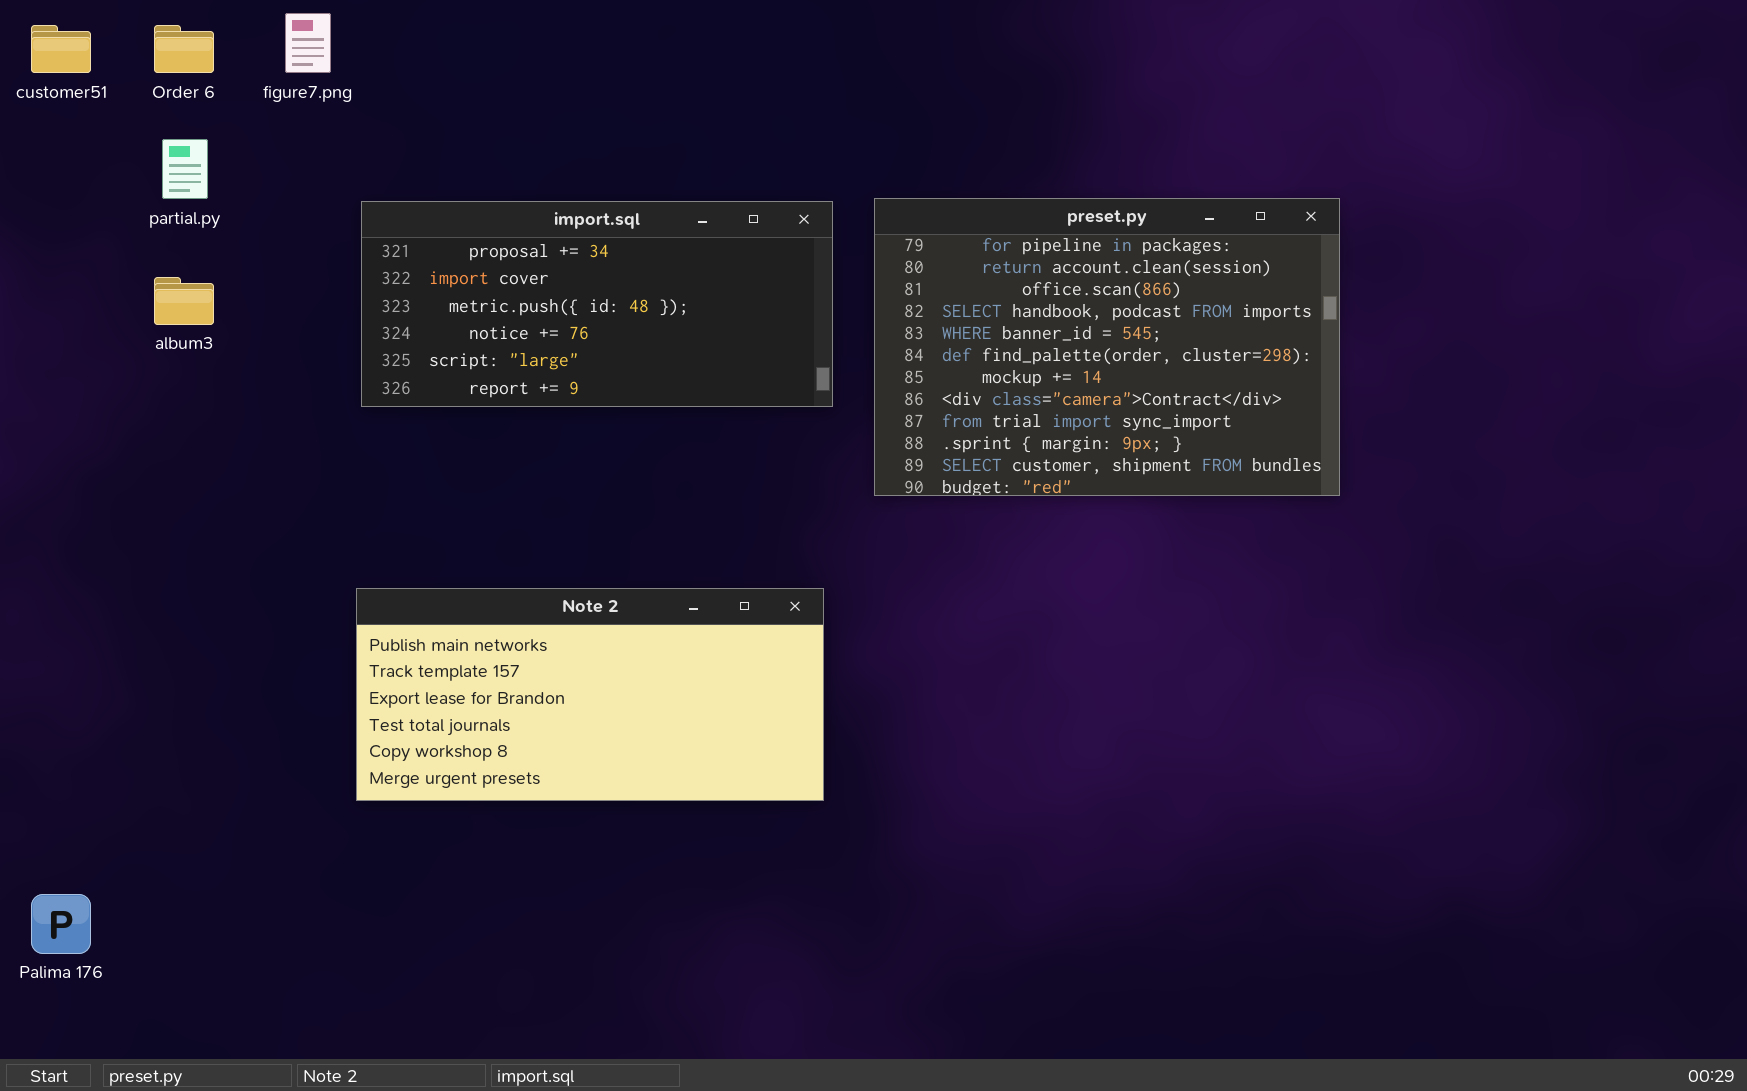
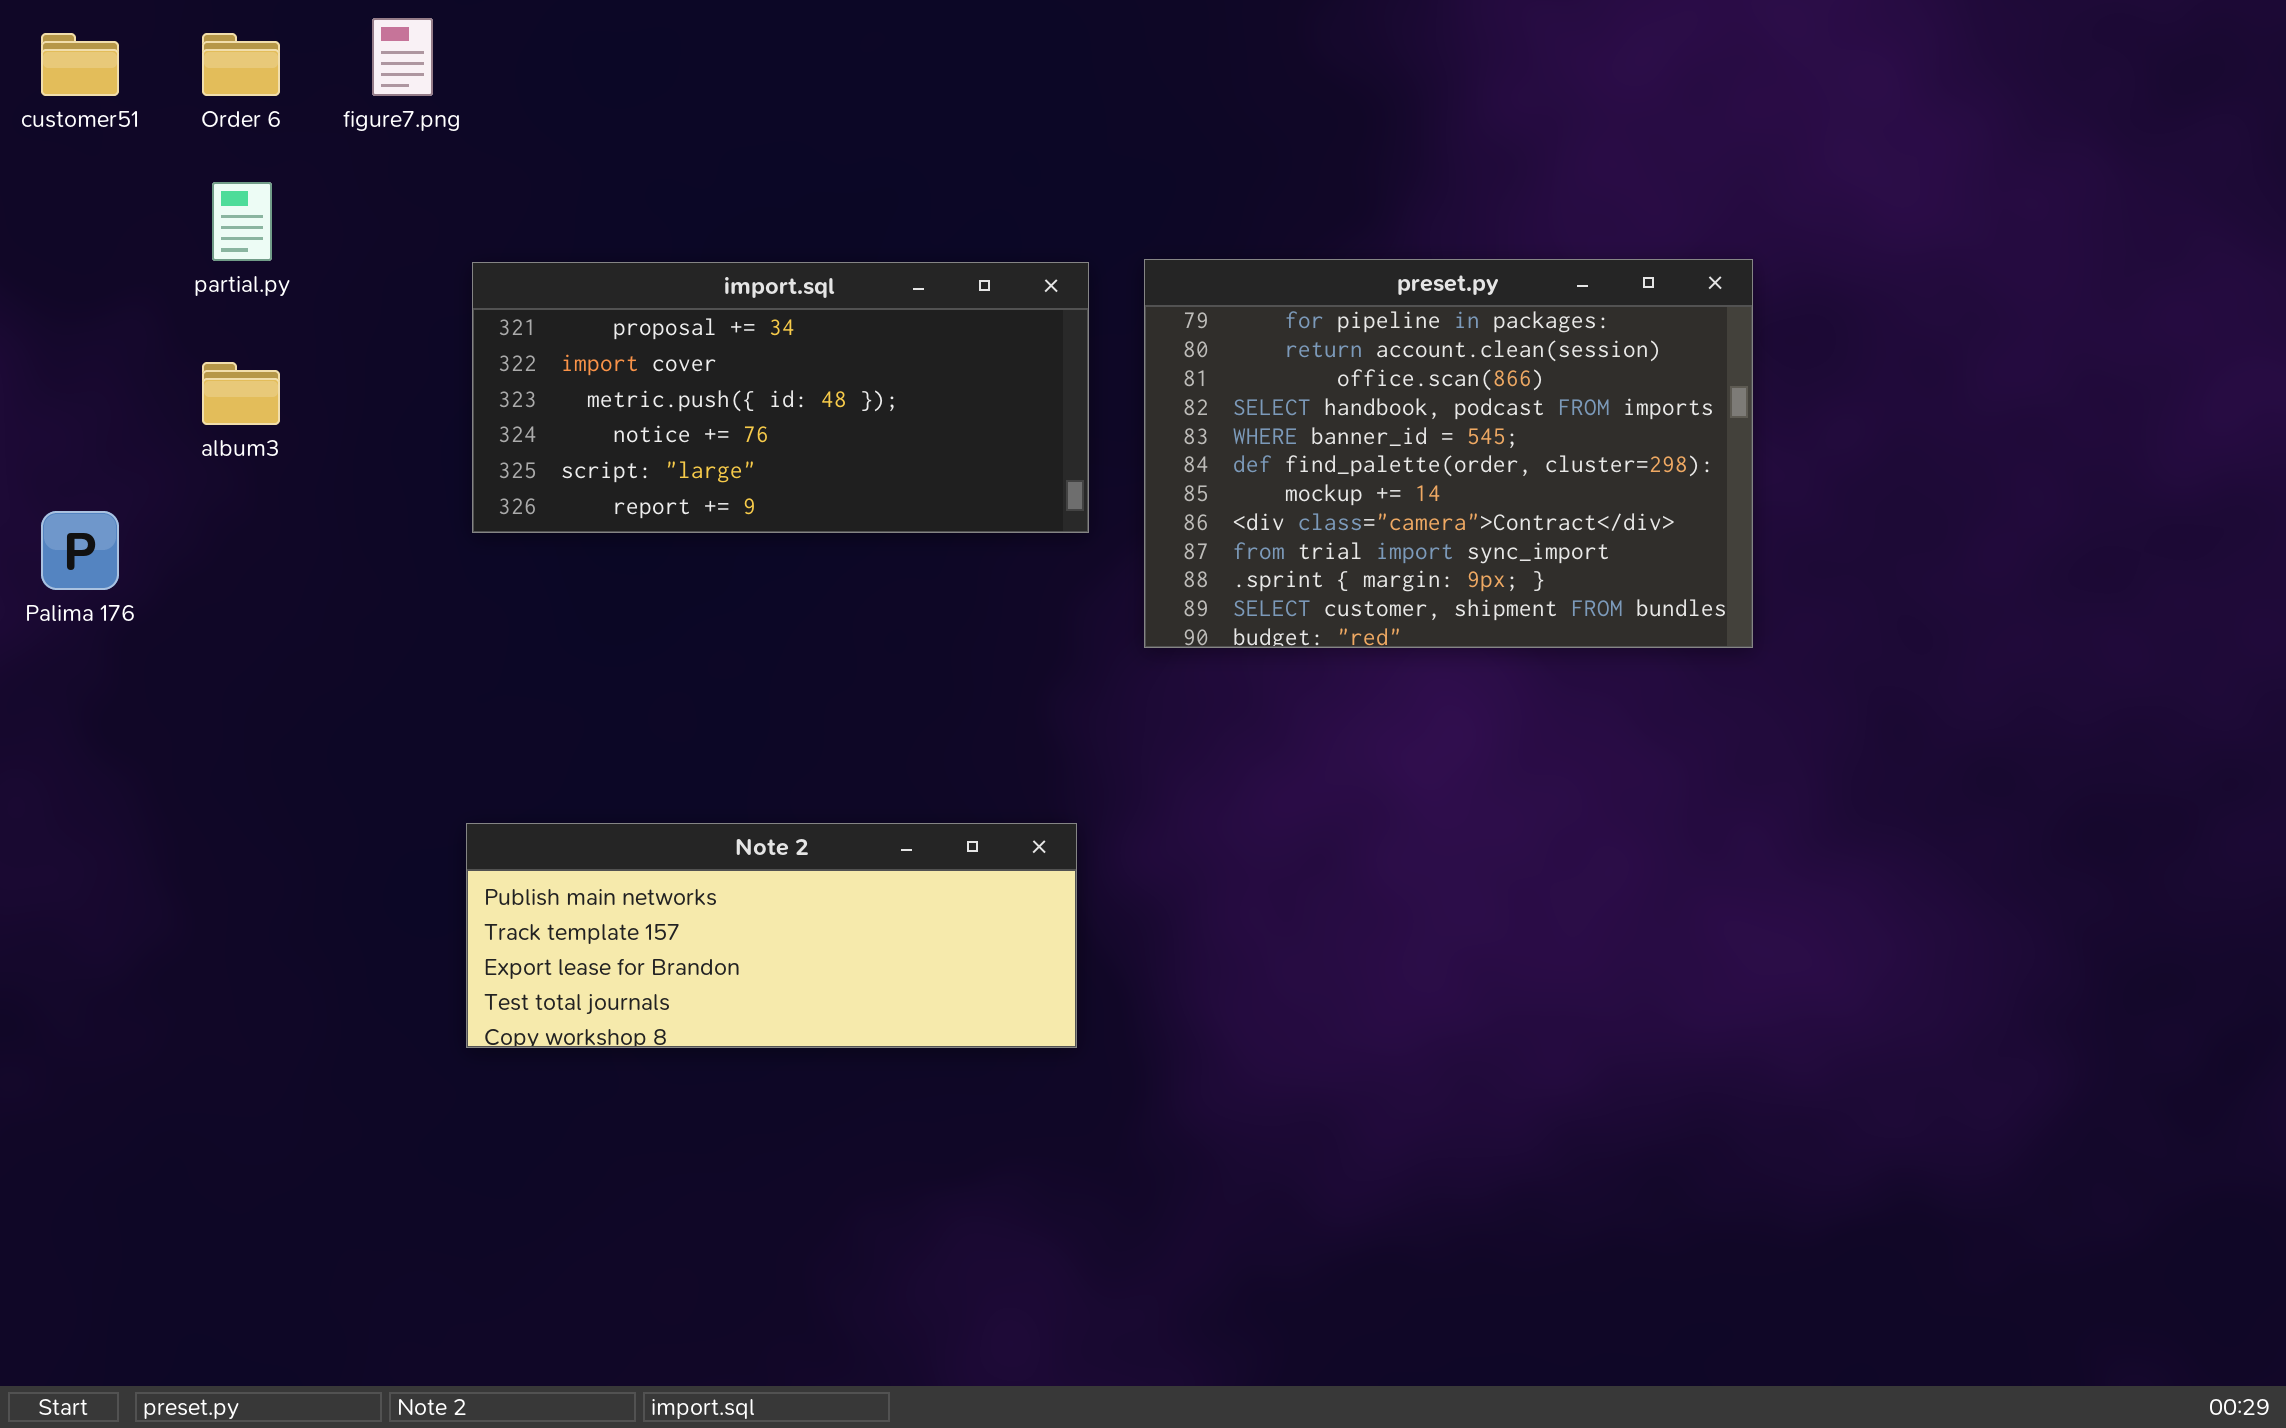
Note 2: [356,588,824,801] -> [466,823,1077,1048], resized
Palima 176: [31,894,91,954] -> [41,511,119,590], moved

